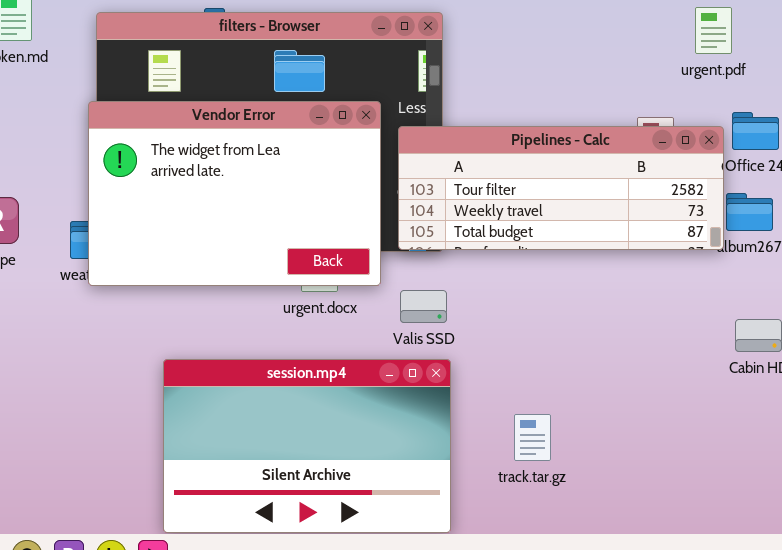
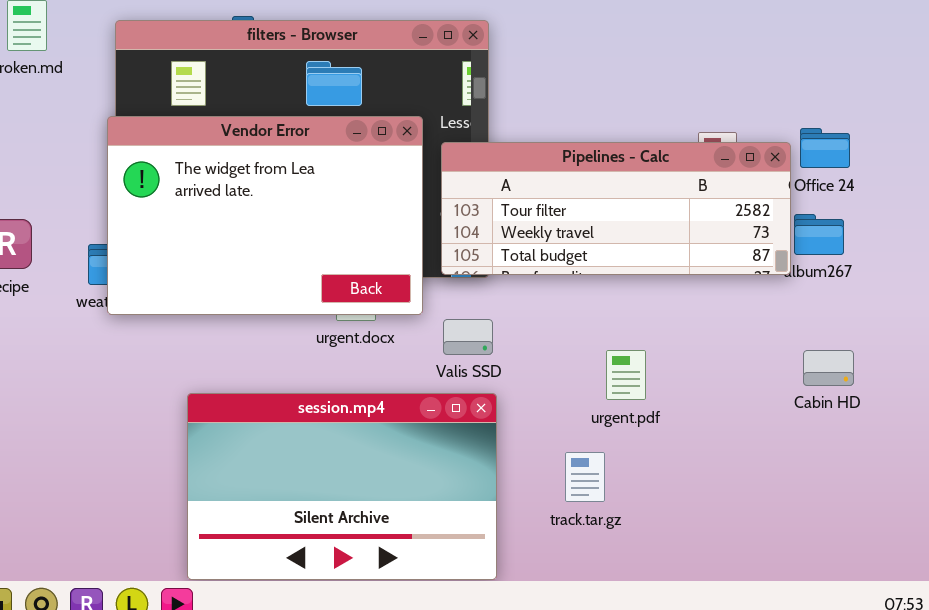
urgent.pdf: [695,7,732,54] -> [606,350,646,400], moved

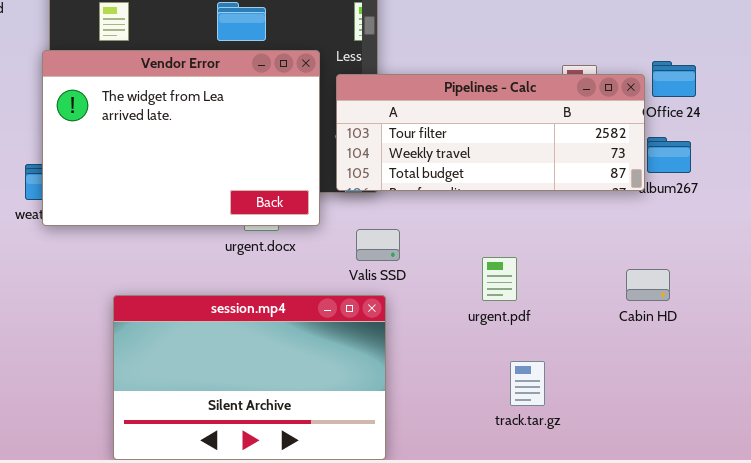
Valis SSD: [443,319,493,355] -> [356,229,400,261], moved
Cabin HD: [803,350,854,386] -> [626,269,670,301], moved
track.tar.gz: [565,452,605,502] -> [510,361,545,406], moved

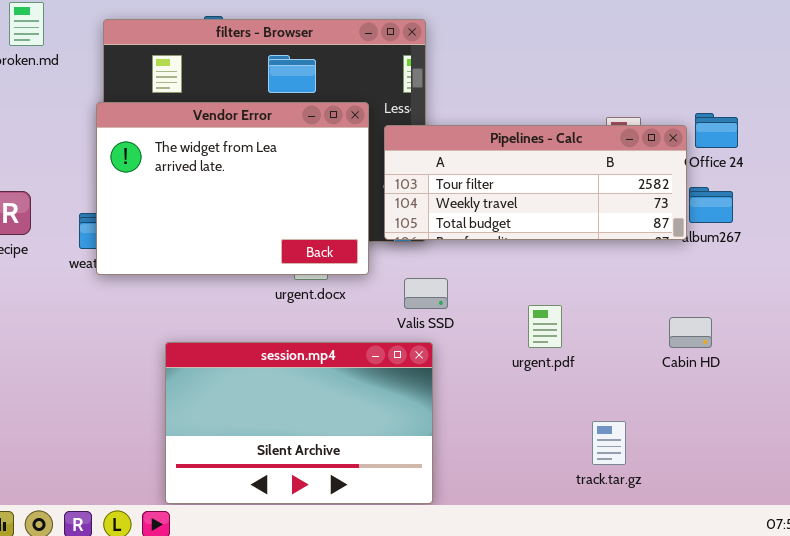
track.tar.gz: [510,361,545,406] -> [592,421,626,465], moved

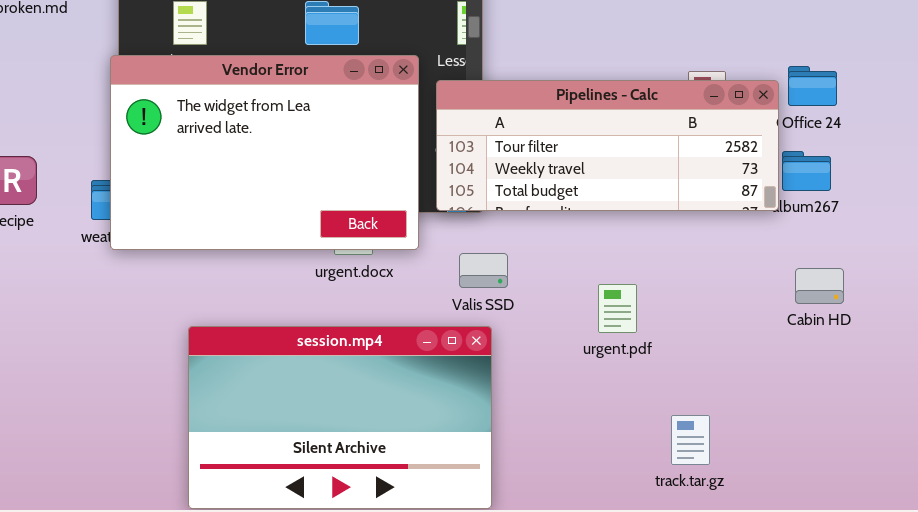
Cabin HD: [669,317,712,348] -> [795,268,844,304], moved

